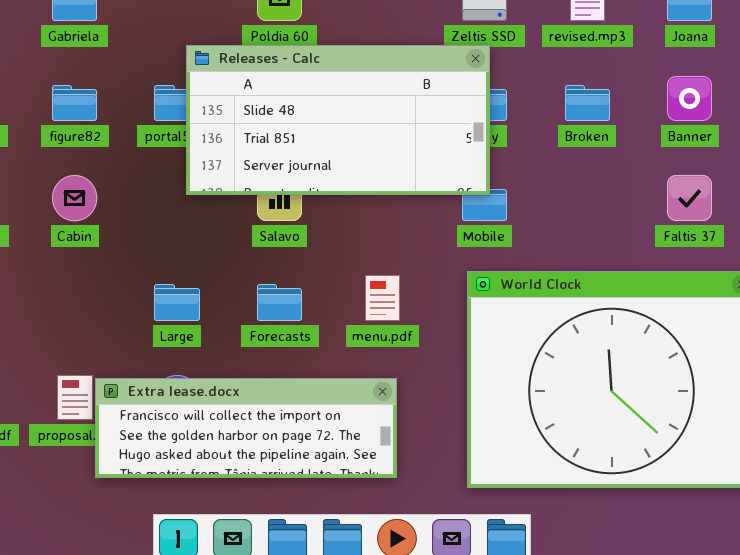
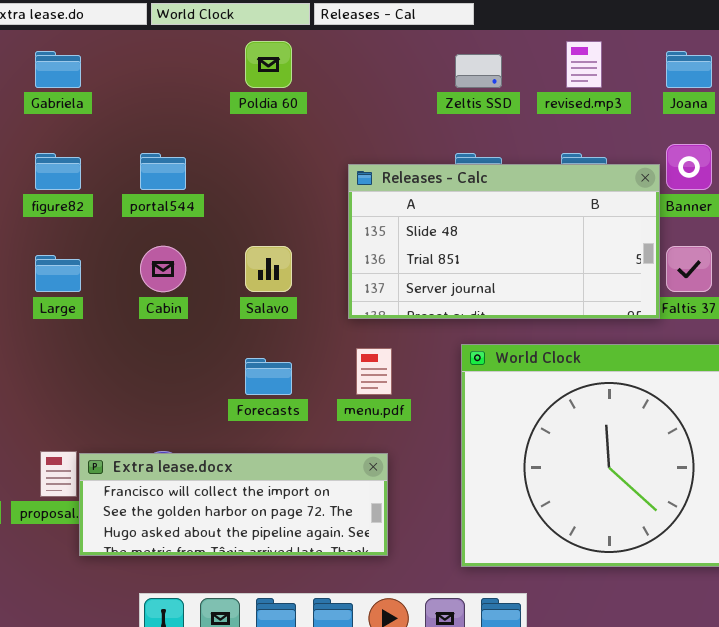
Releases - Calc: [186,45,490,195] -> [348,164,660,319], moved
Cabin: [52,175,97,221] -> [140,246,186,292], moved
Large: [154,284,200,321] -> [35,255,81,292], moved

